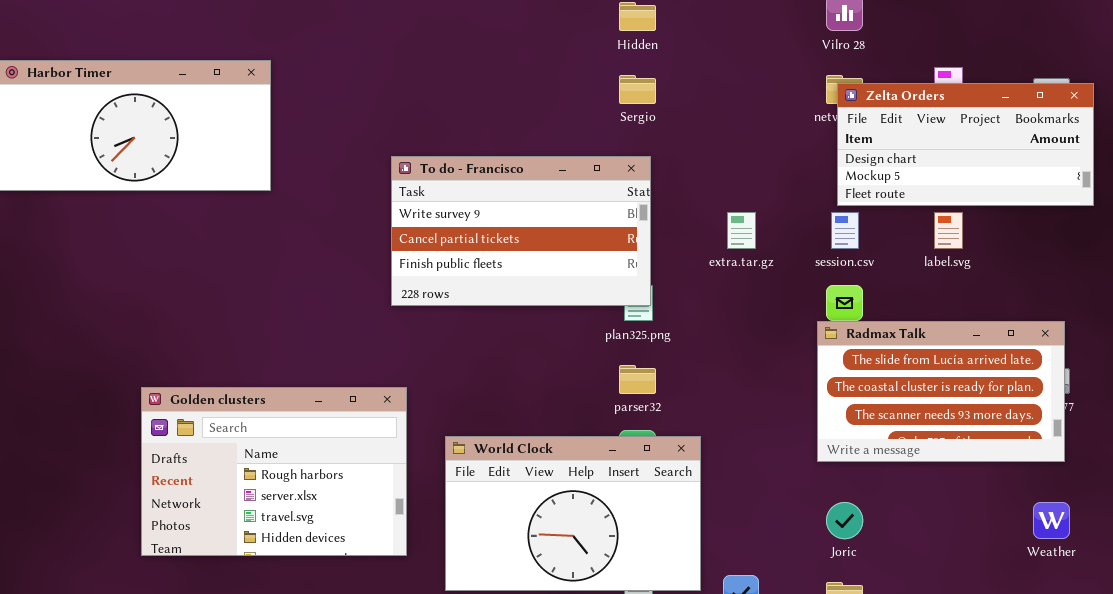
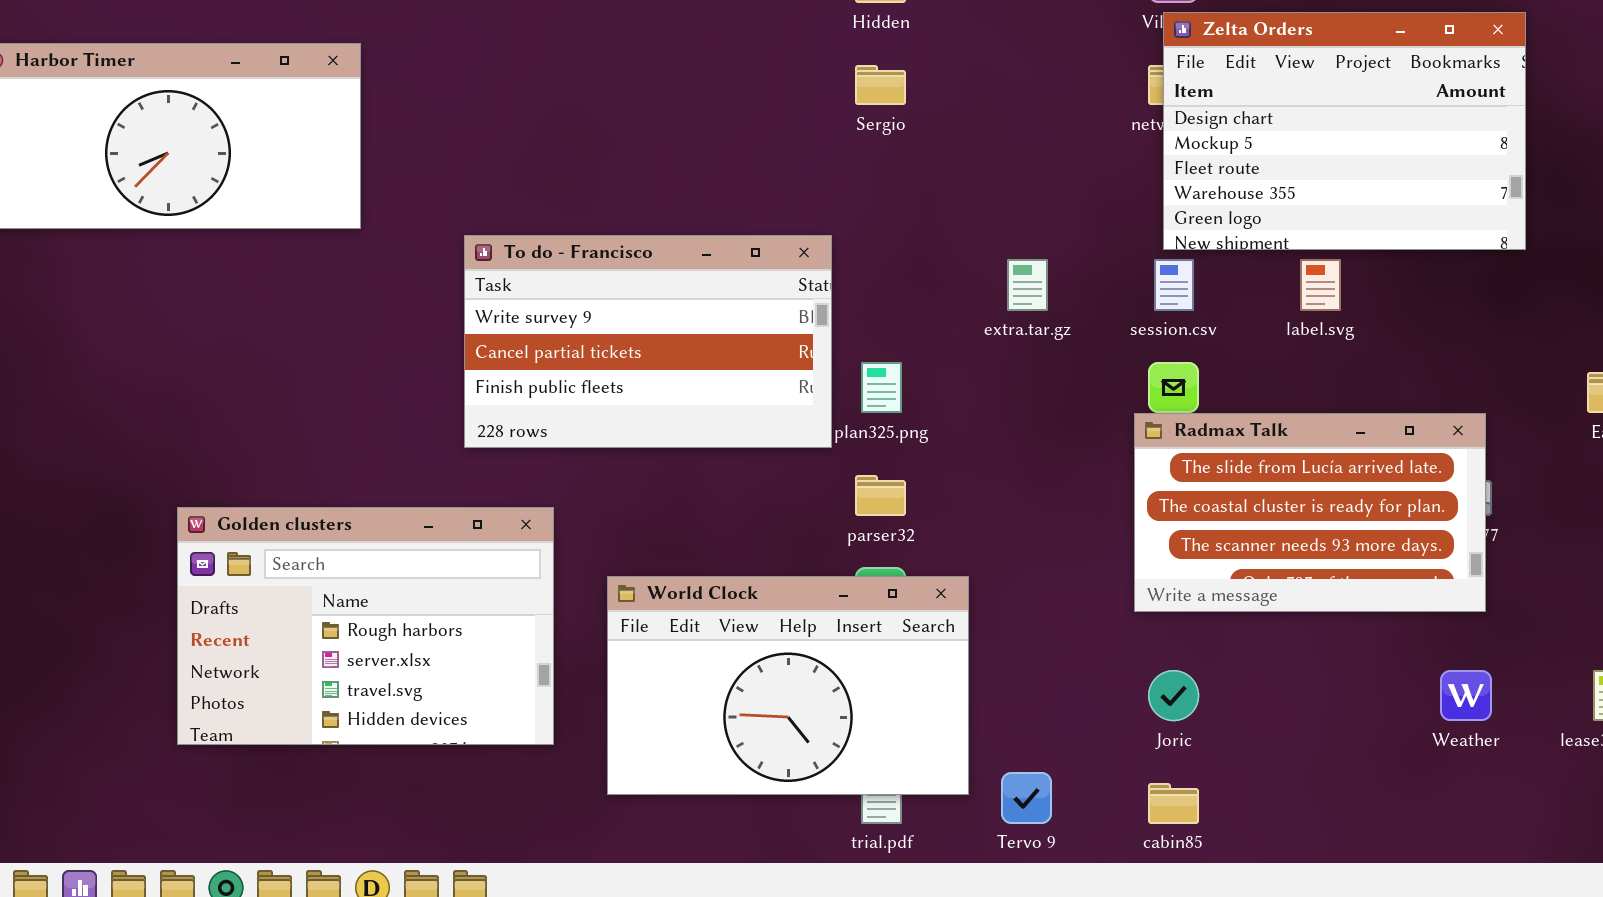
Zelta Orders: [837,83,1094,206] -> [1163,12,1526,250], resized
To do - Francisco: [391,156,651,306] -> [464,235,832,448], moved

